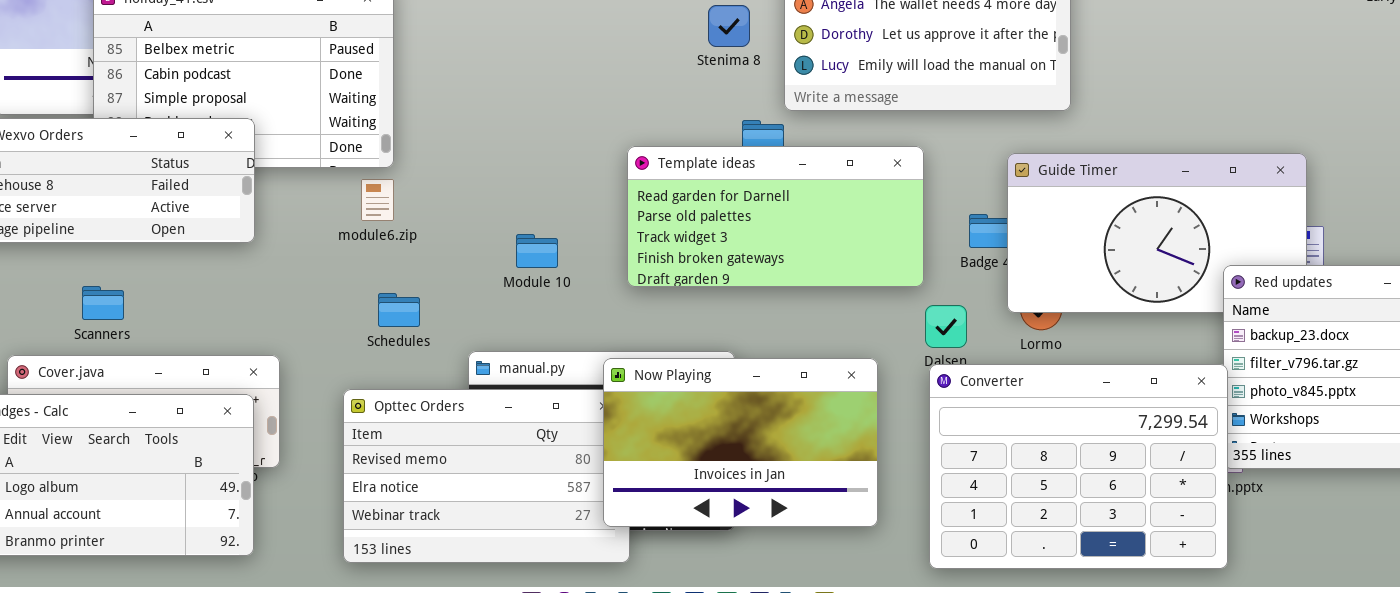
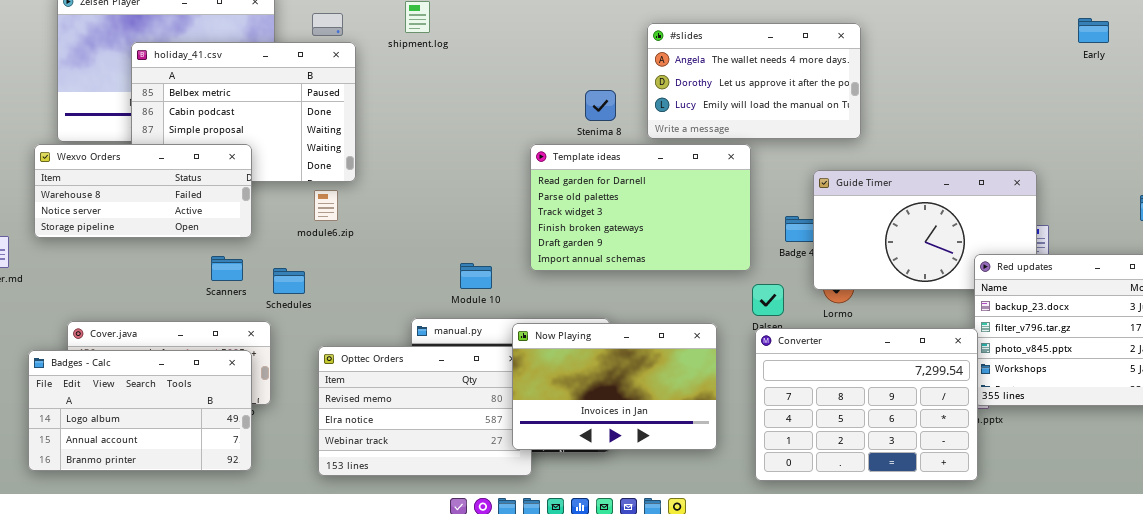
Stenima 8: [708,5,750,47] -> [585,90,616,121], moved
Template ideas: [627,146,924,287] -> [530,144,751,271], resized
module6.zip: [361,179,394,221] -> [314,190,338,221], moved
Module 10: [516,234,558,268] -> [460,263,492,289], moved
Scanners: [82,286,124,320] -> [211,256,243,281], moved
Schedules: [378,293,420,327] -> [273,268,305,294], moved

